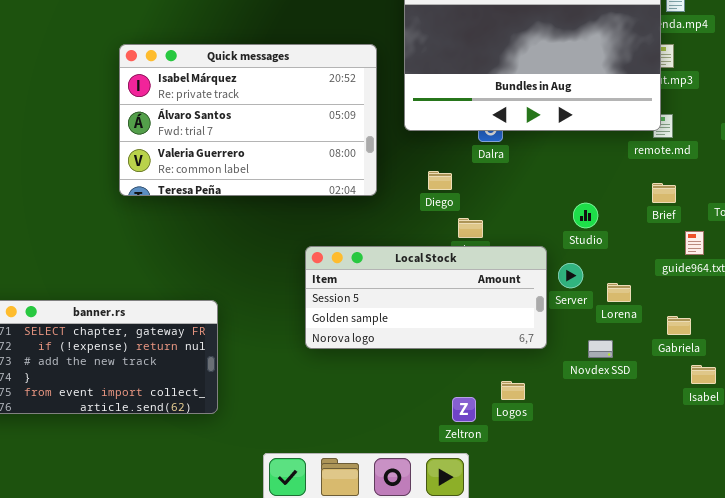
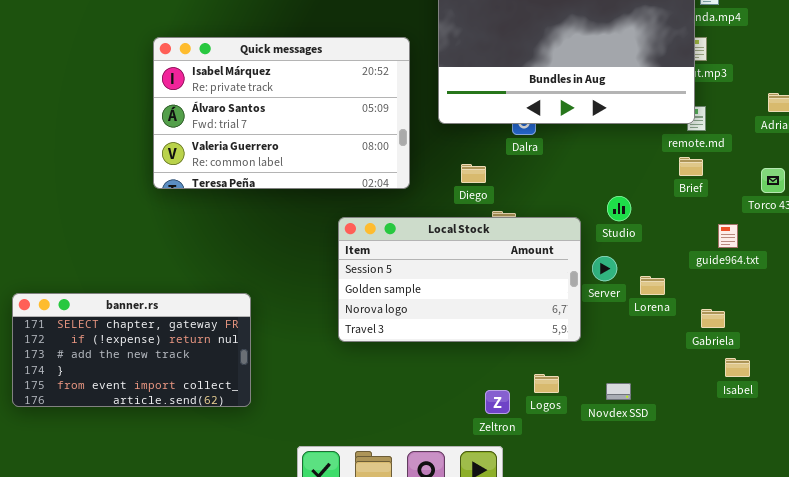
Brief: [652,183,676,203] -> [679,157,703,176], moved
Local Stock: [305,246,547,349] -> [338,217,581,342], resized
Novdex SSD: [588,340,613,358] -> [606,383,631,400], moved

